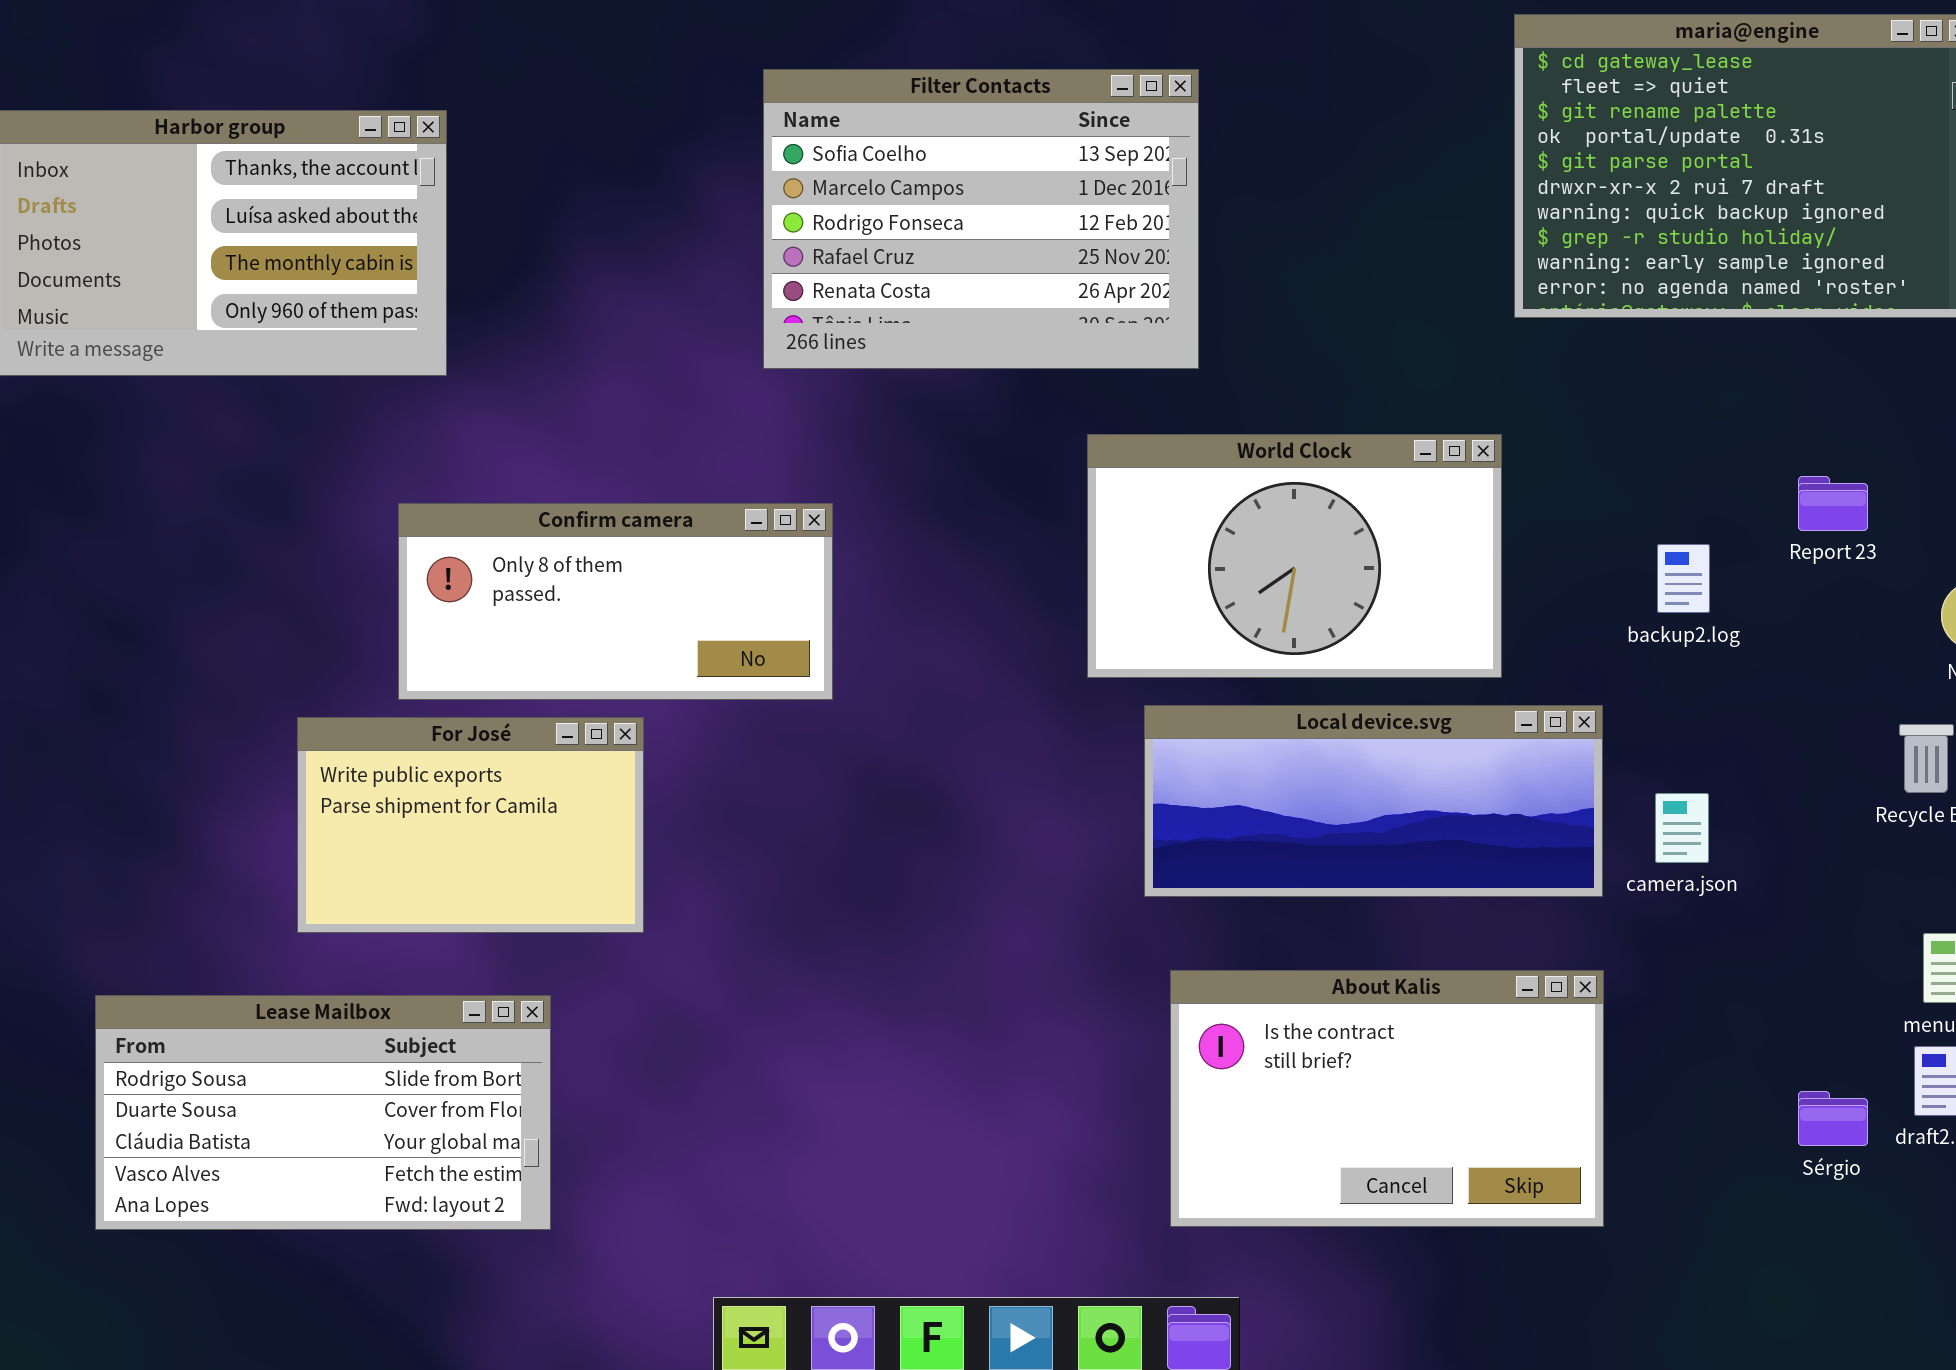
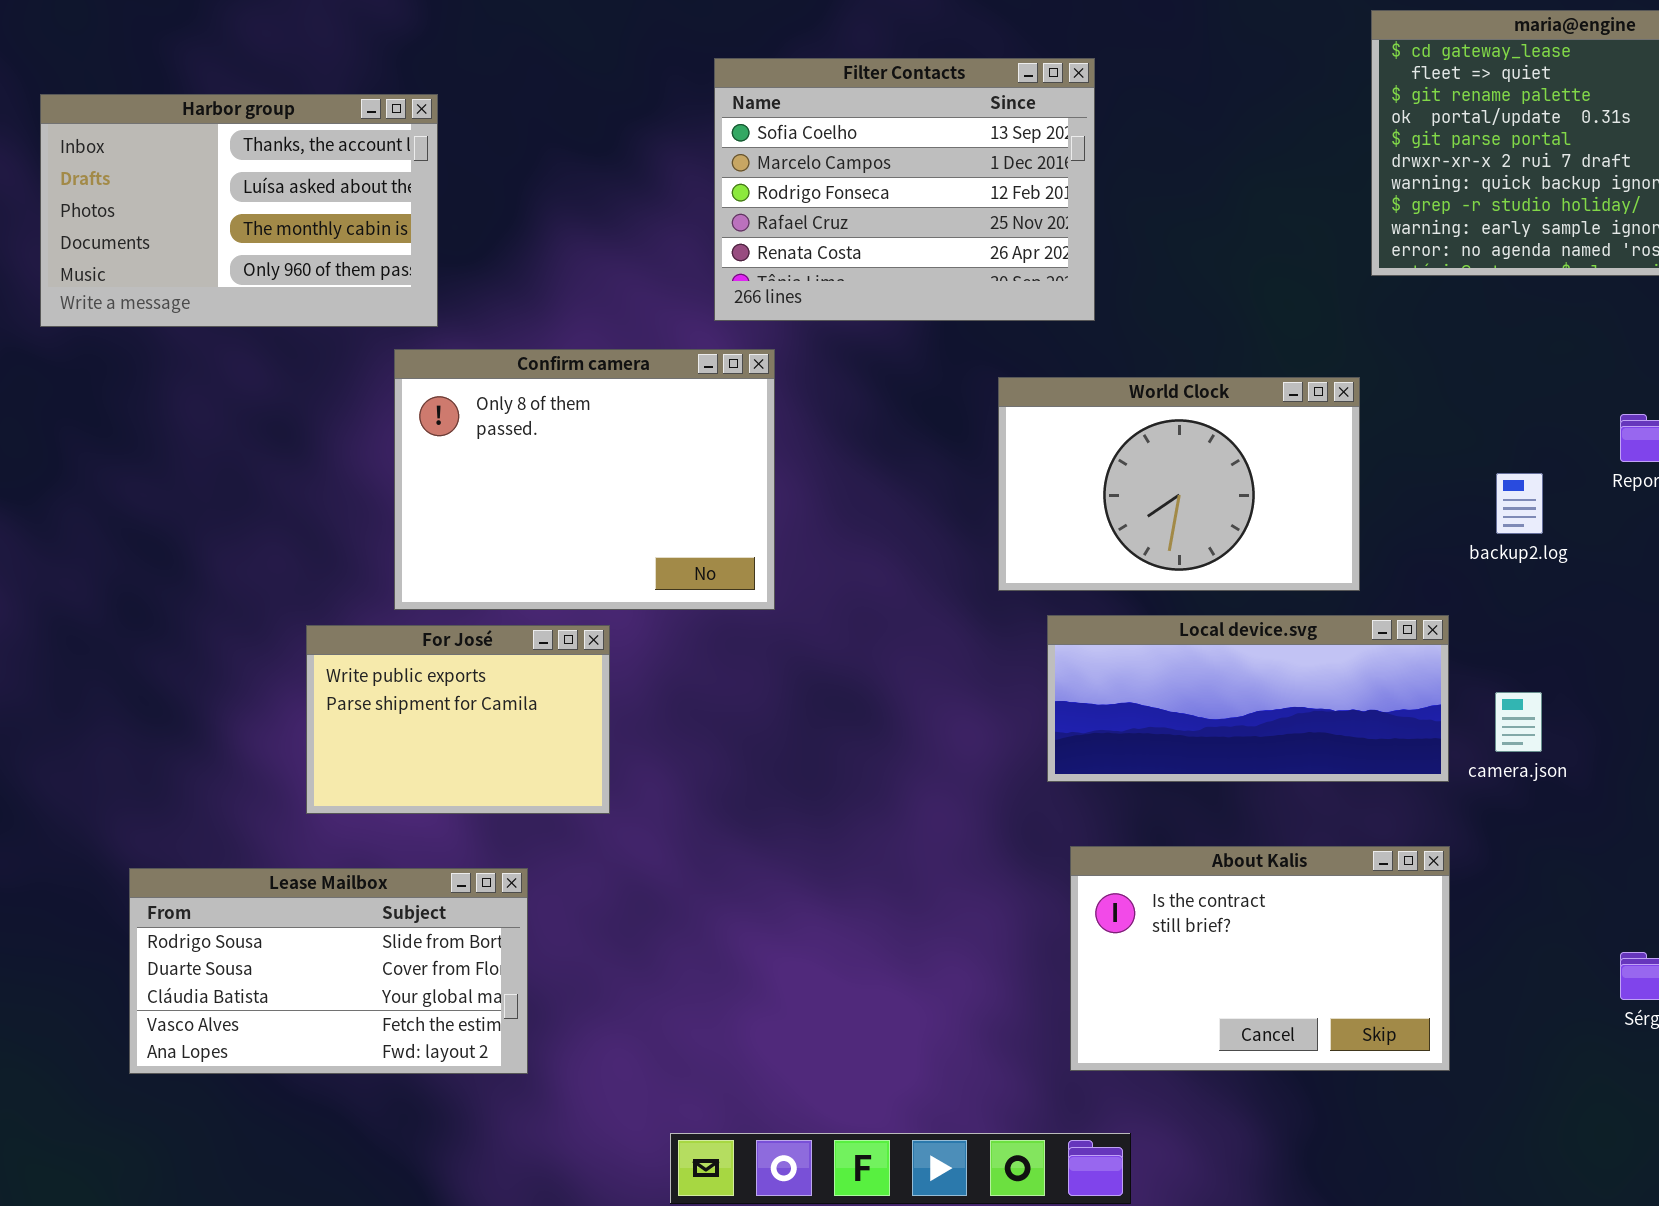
Confirm camera: [398,503,833,700] -> [394,349,775,610], resized

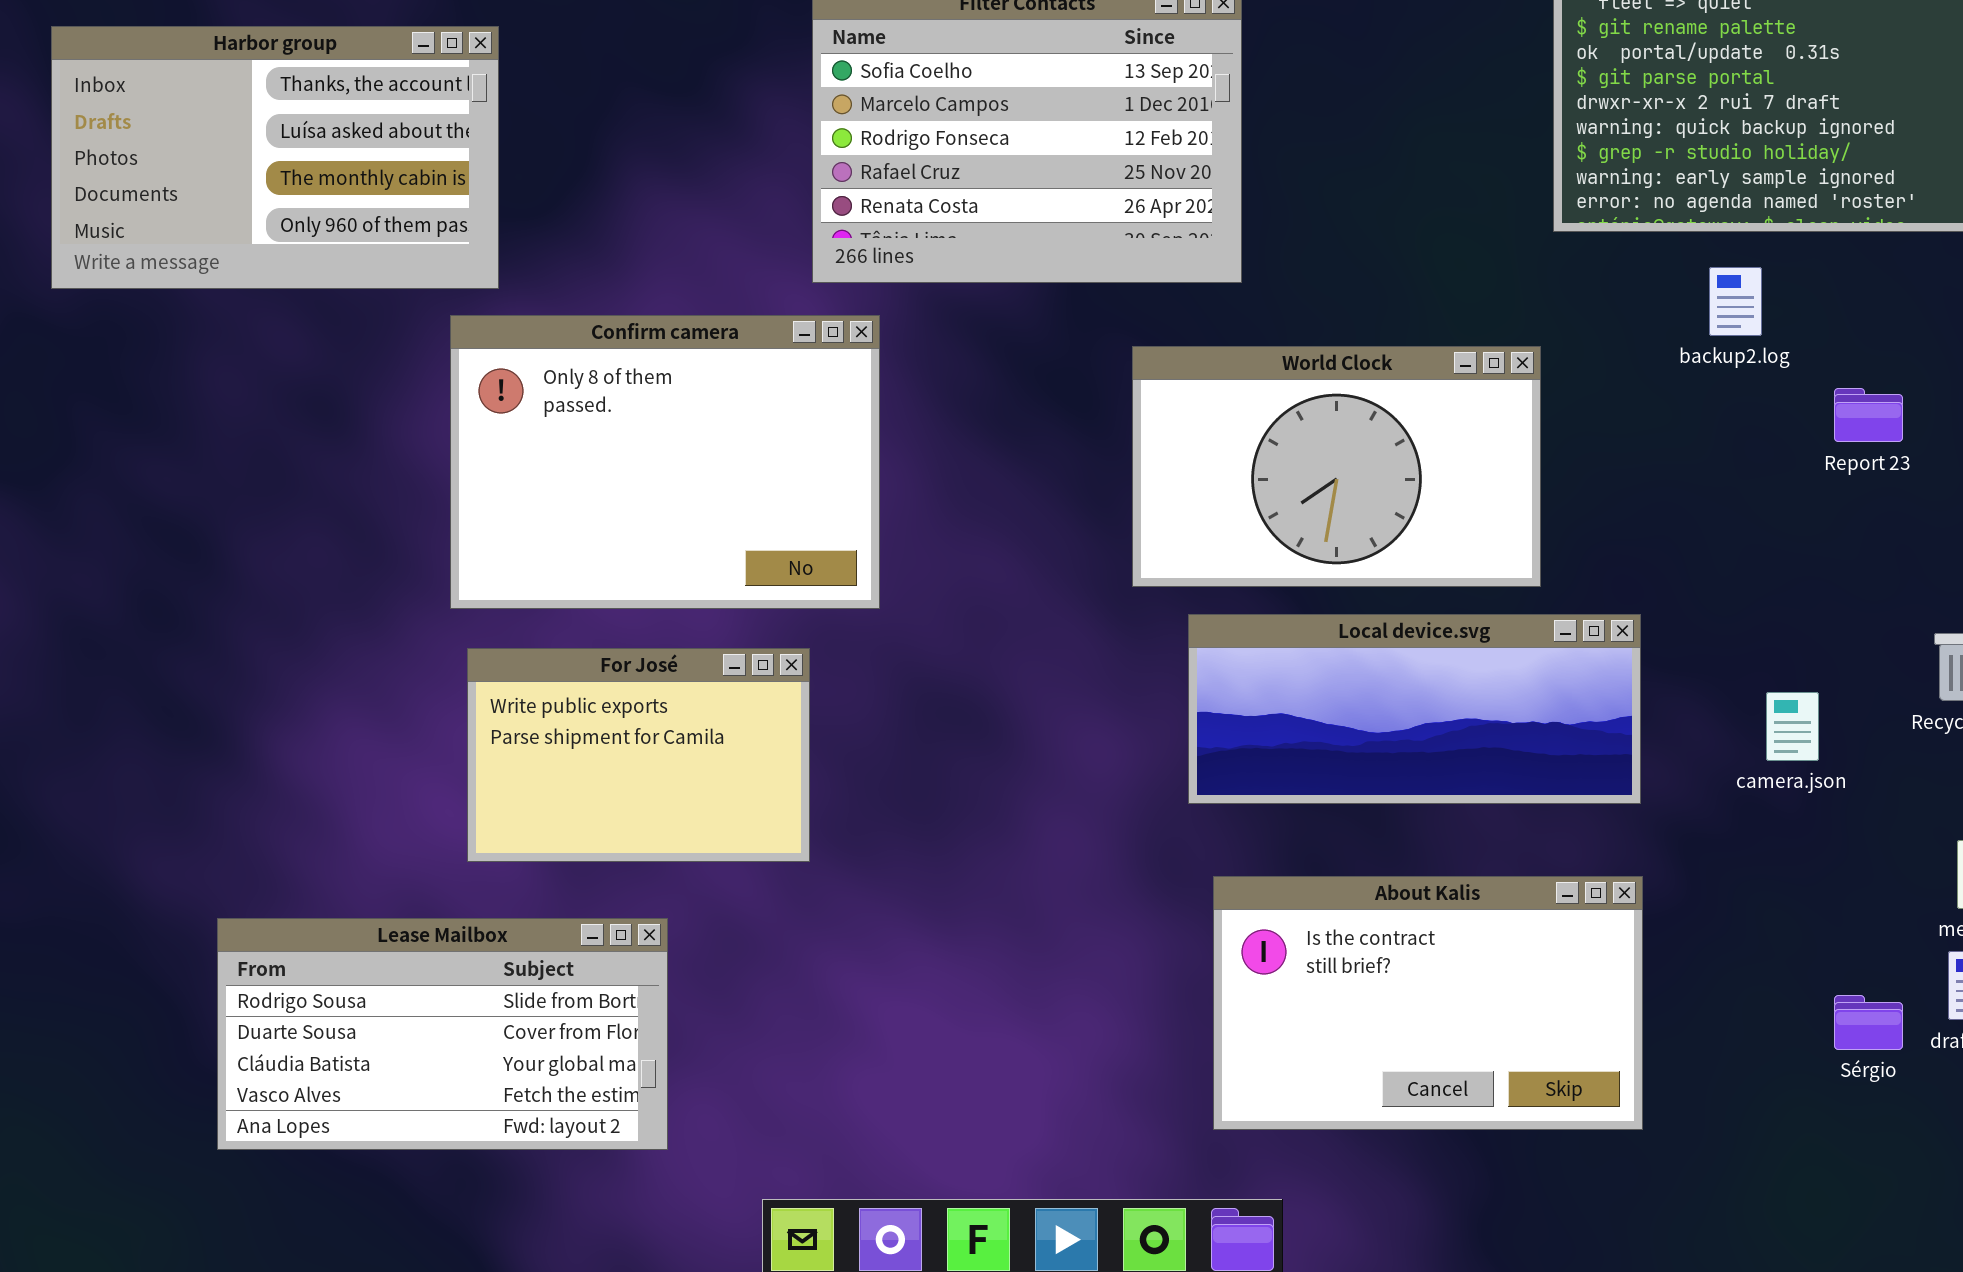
backup2.log: [1496,473,1543,534] -> [1709,267,1762,336], moved
For José: [306,625,610,814] -> [467,648,810,862], moved
camera.json: [1495,692,1542,752] -> [1766,692,1819,761], moved
Lease Mailbox: [129,868,528,1074] -> [217,918,668,1150], moved

